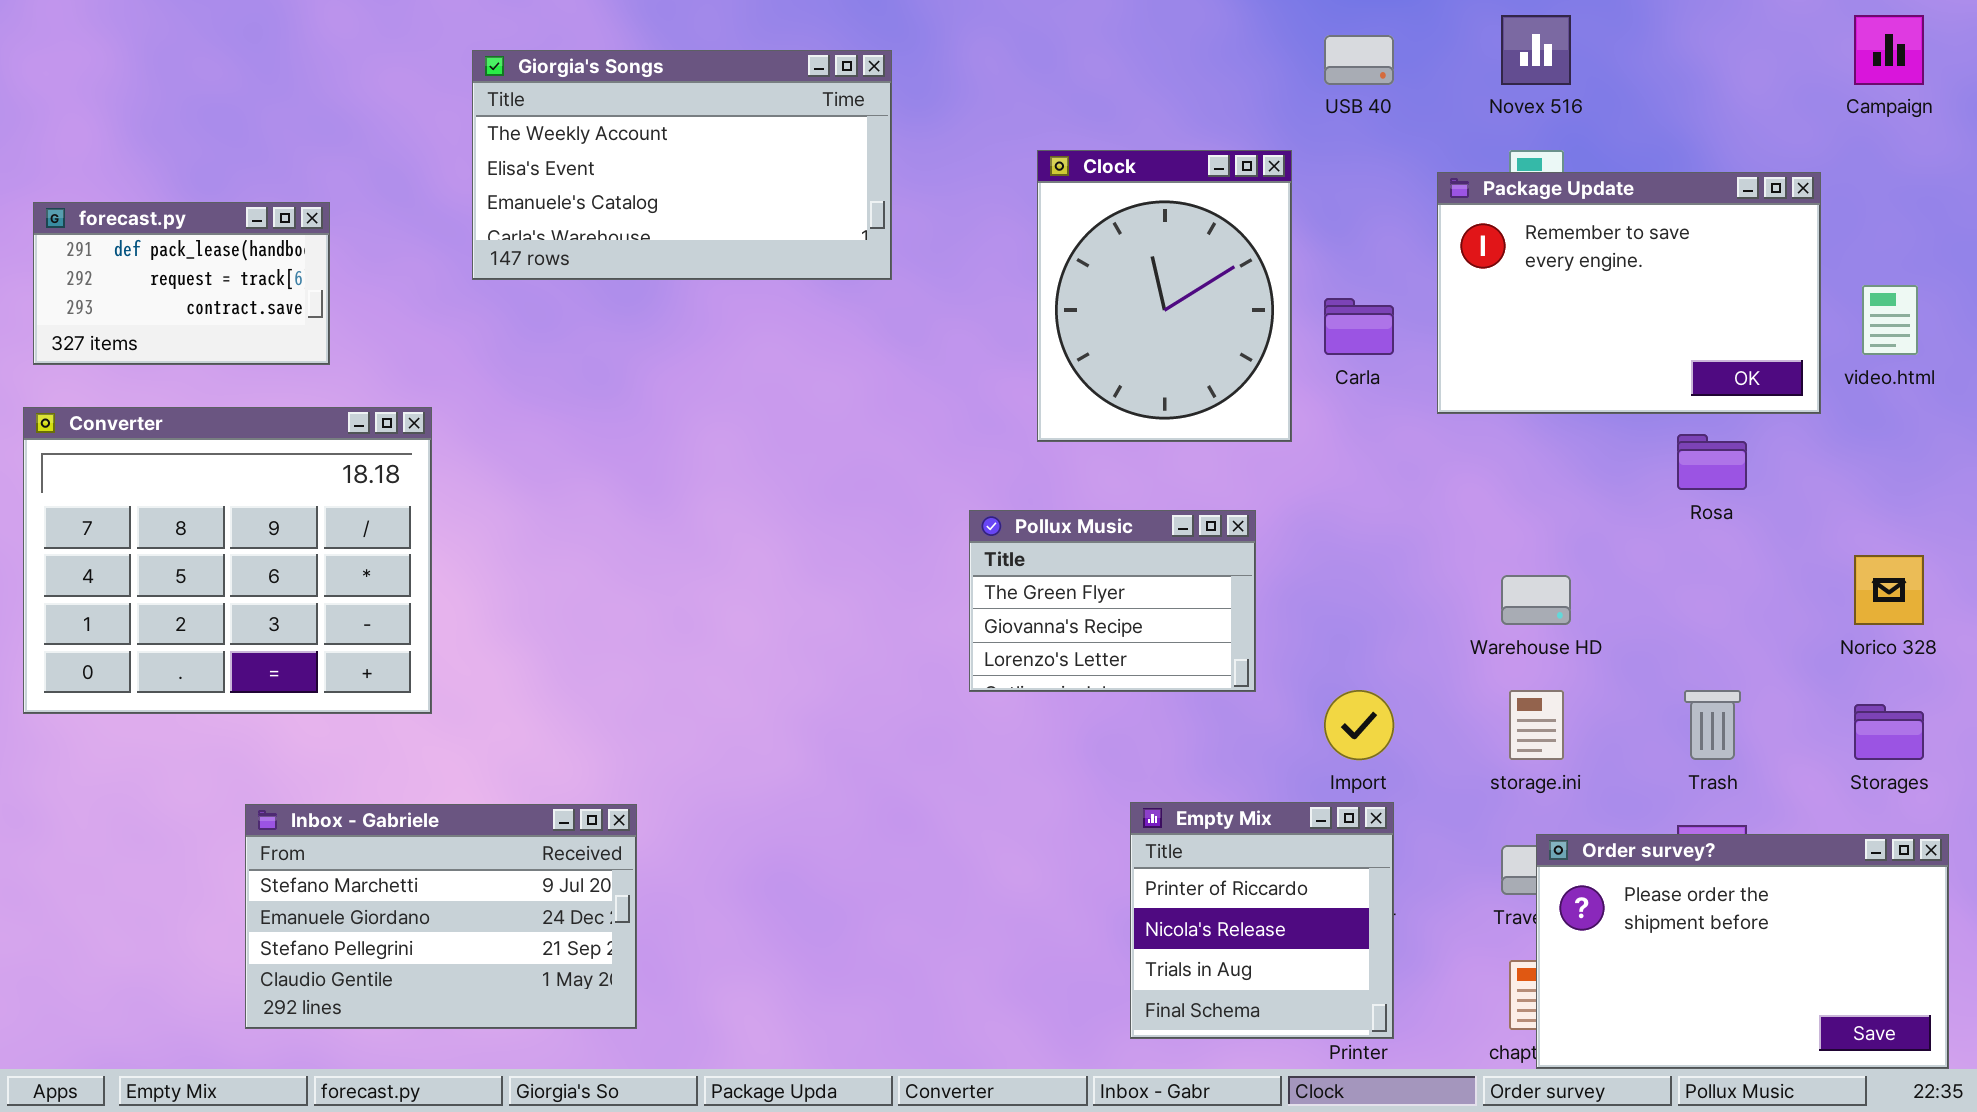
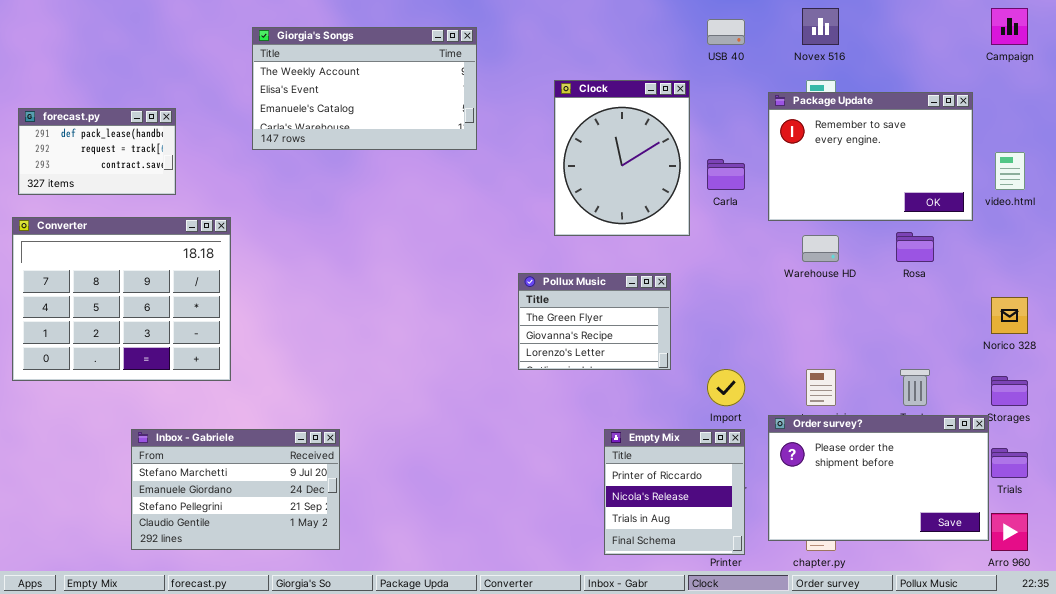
Warehouse HD: [1501,575,1571,625] -> [802,235,839,262], moved
Order survey?: [1536,834,1949,1069] -> [768,415,989,541], moved

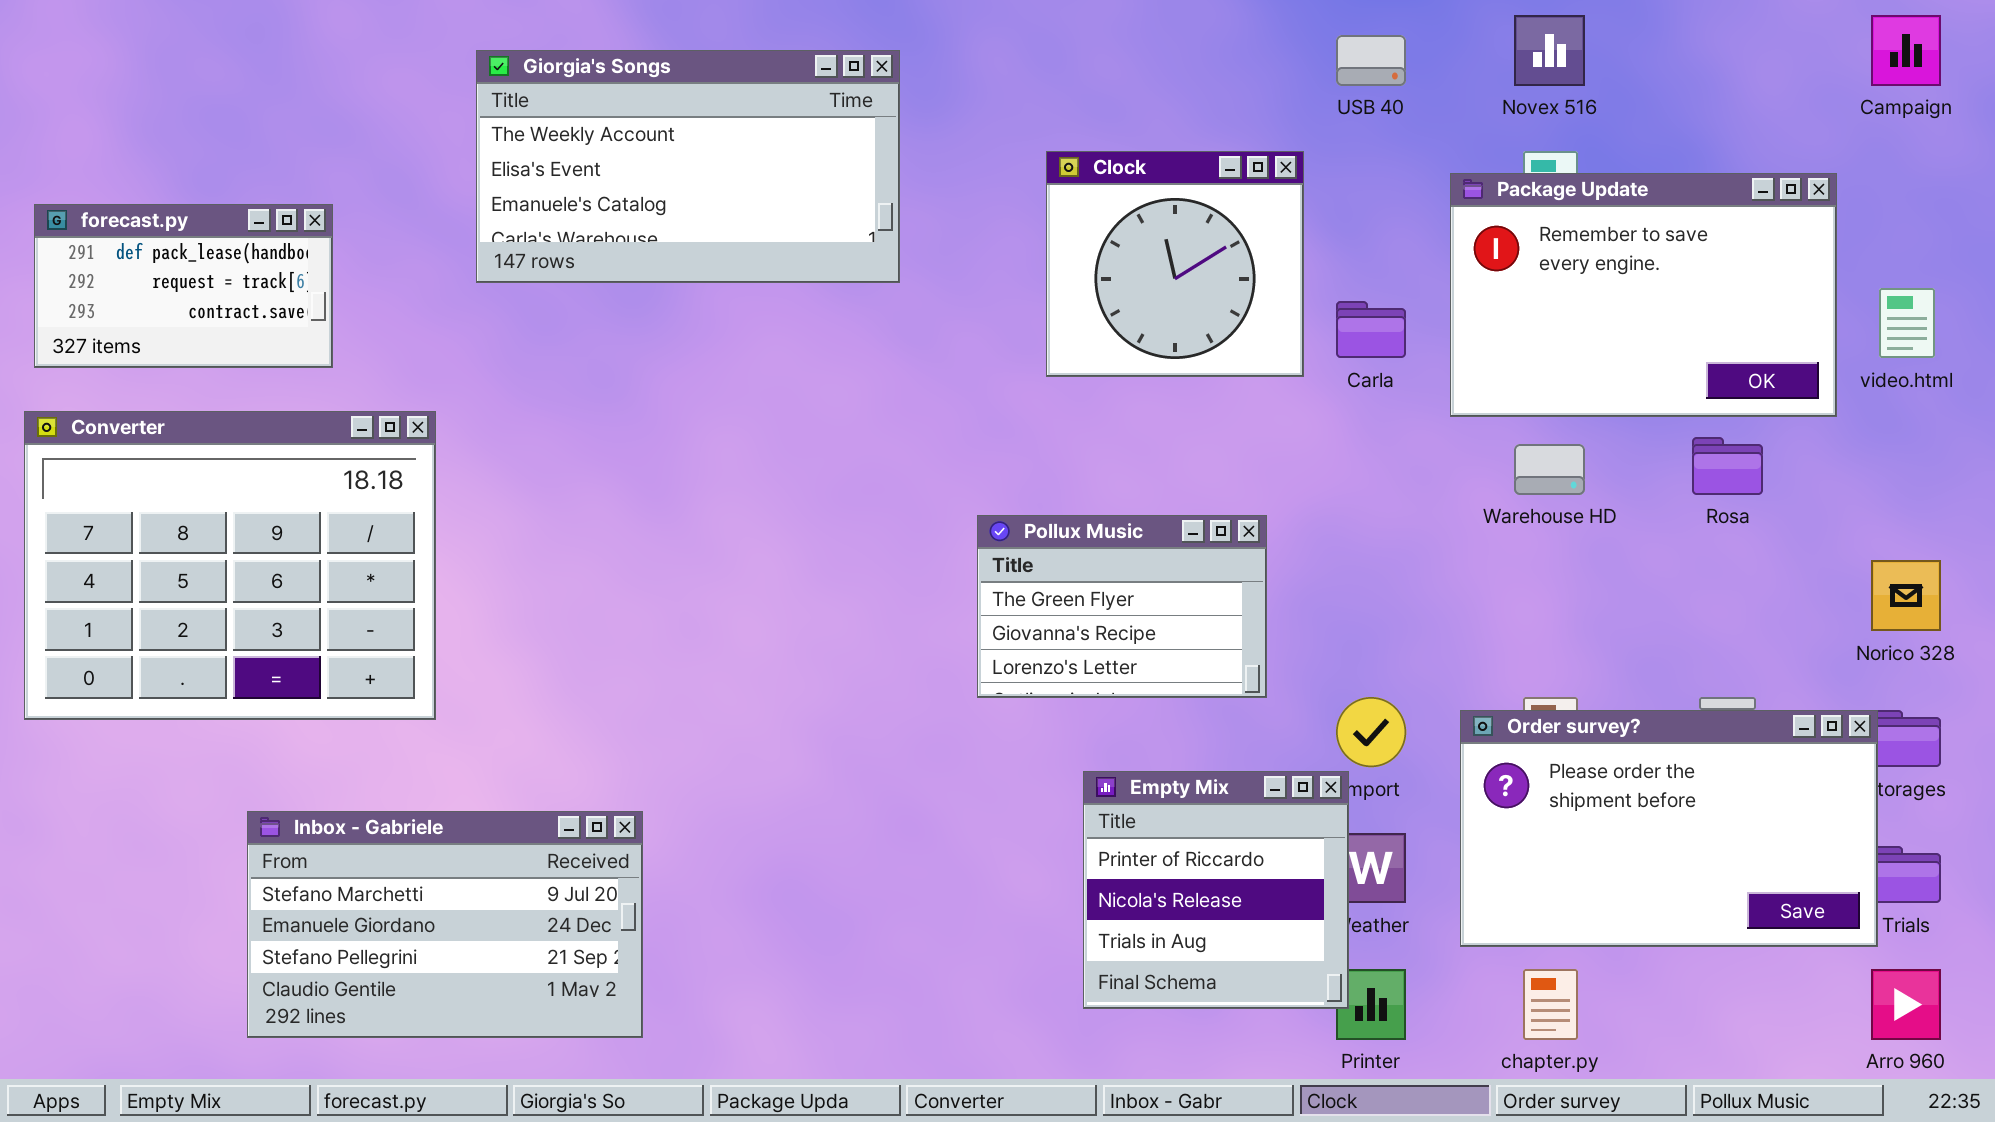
Clock: [554,80,690,236] -> [1046,151,1304,377], resized
Order survey?: [768,415,989,541] -> [1460,710,1878,947], moved
Empty Mix: [604,429,745,555] -> [1083,771,1349,1009], moved

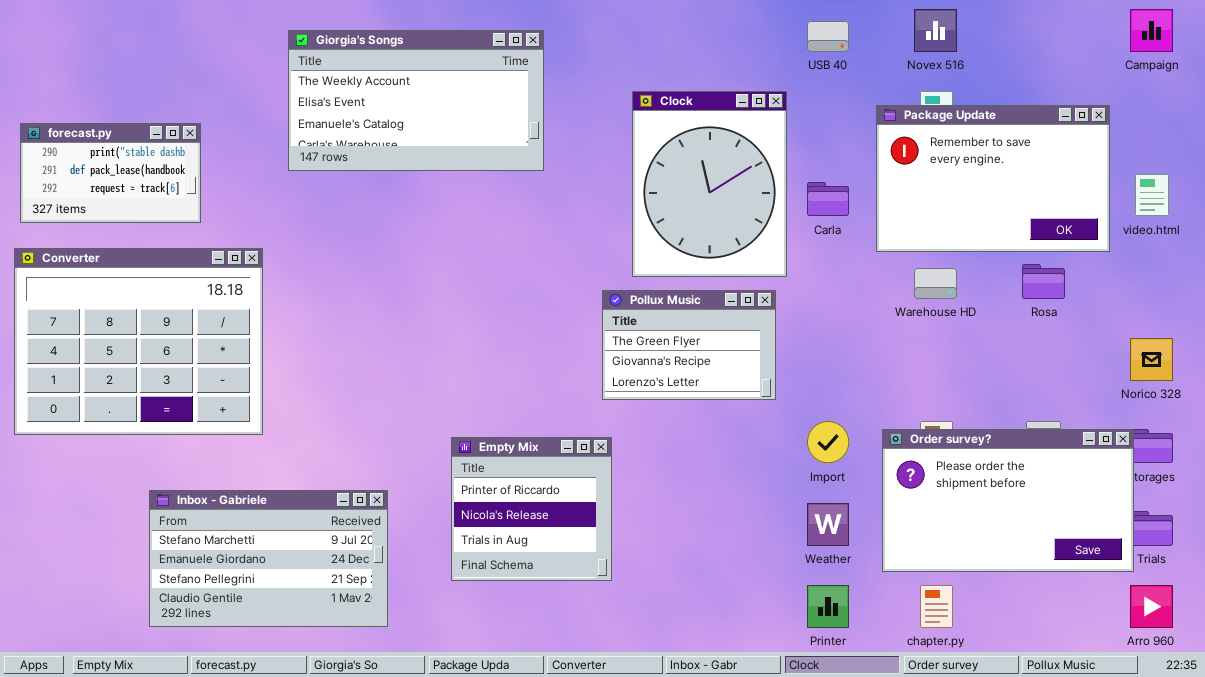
Clock: [1046,151,1304,377] -> [632,91,787,277], resized
forecast.py: [34,204,333,368] -> [20,123,201,223], scrolled up 1 row
Pollux Music: [977,515,1267,698] -> [602,290,776,400], moved
Empty Mix: [1083,771,1349,1009] -> [451,437,612,581], moved

